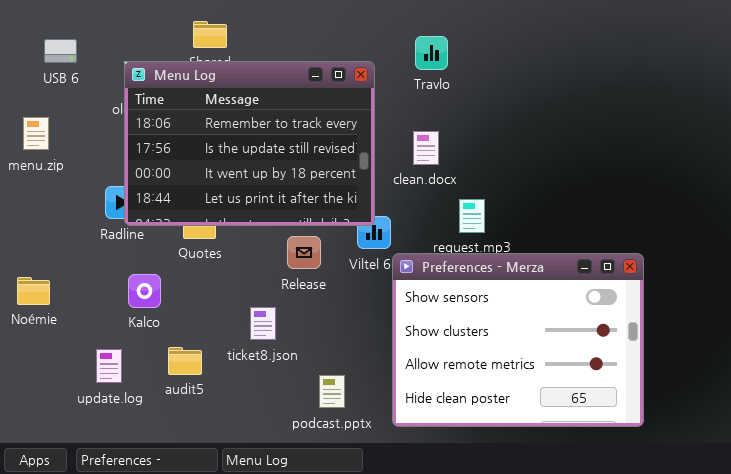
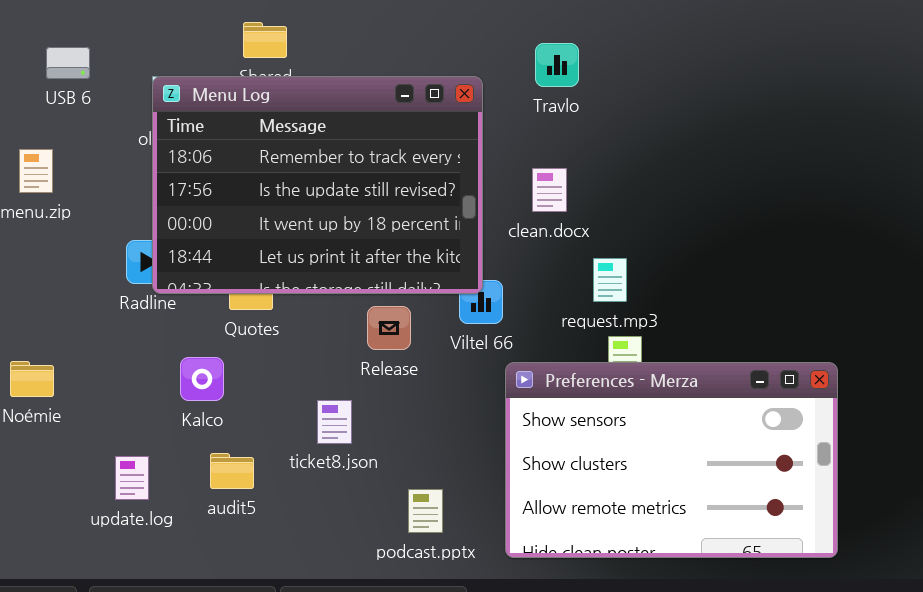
Preferences - Merza: [392,253,644,427] -> [505,362,838,558], resized
Kalco: [128,274,161,308] -> [180,357,224,401], moved

